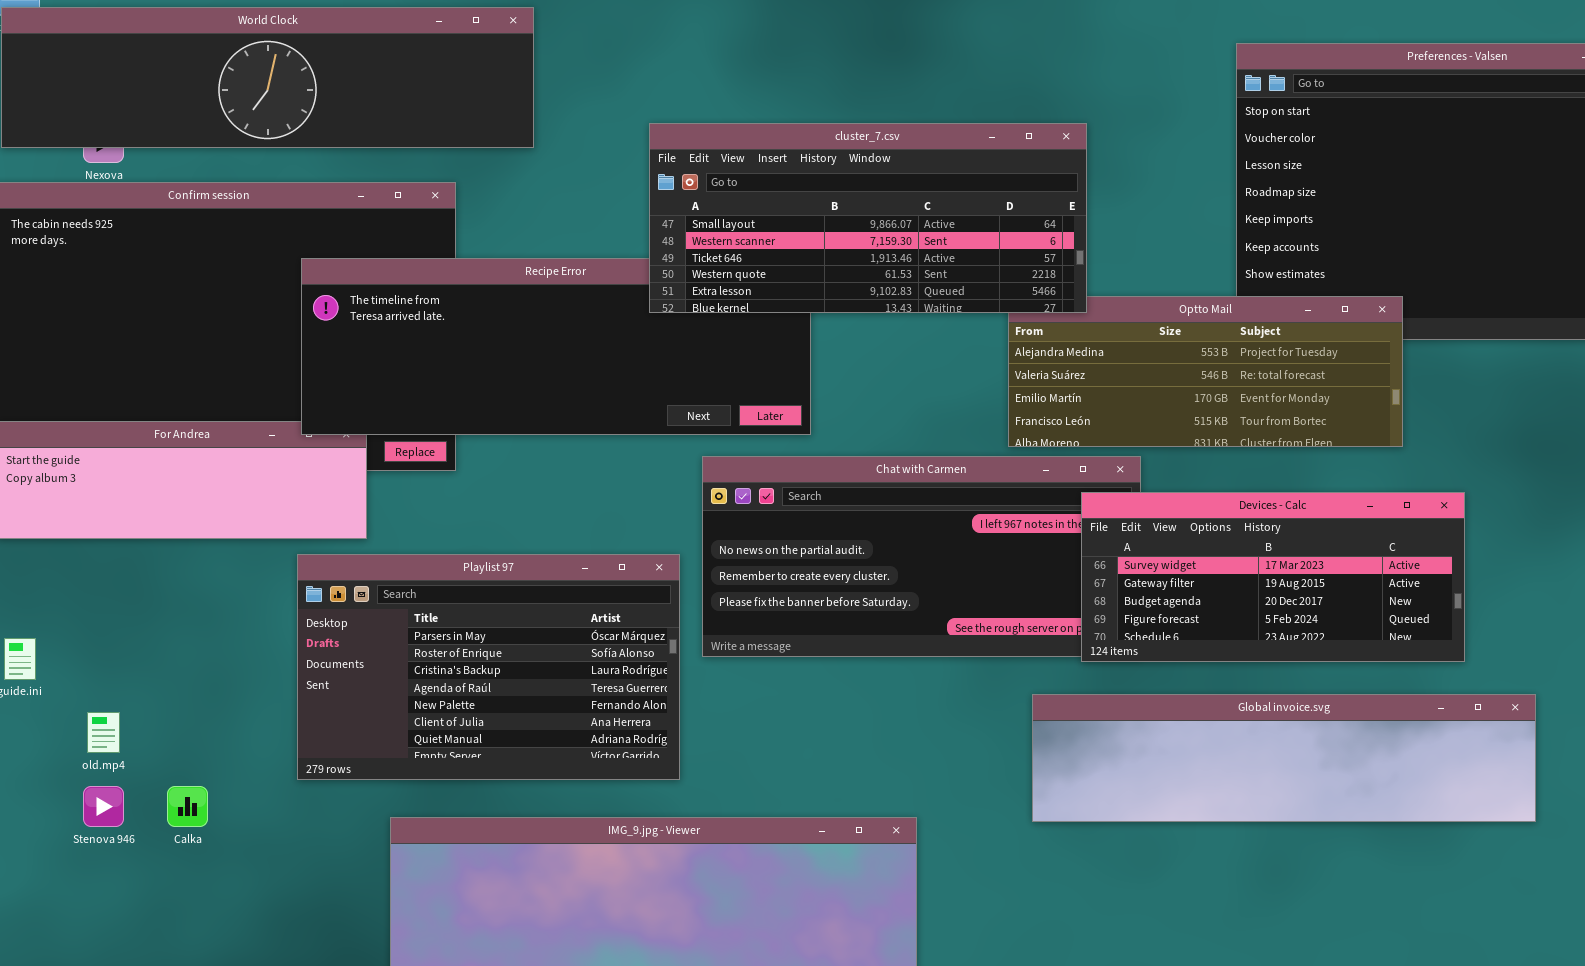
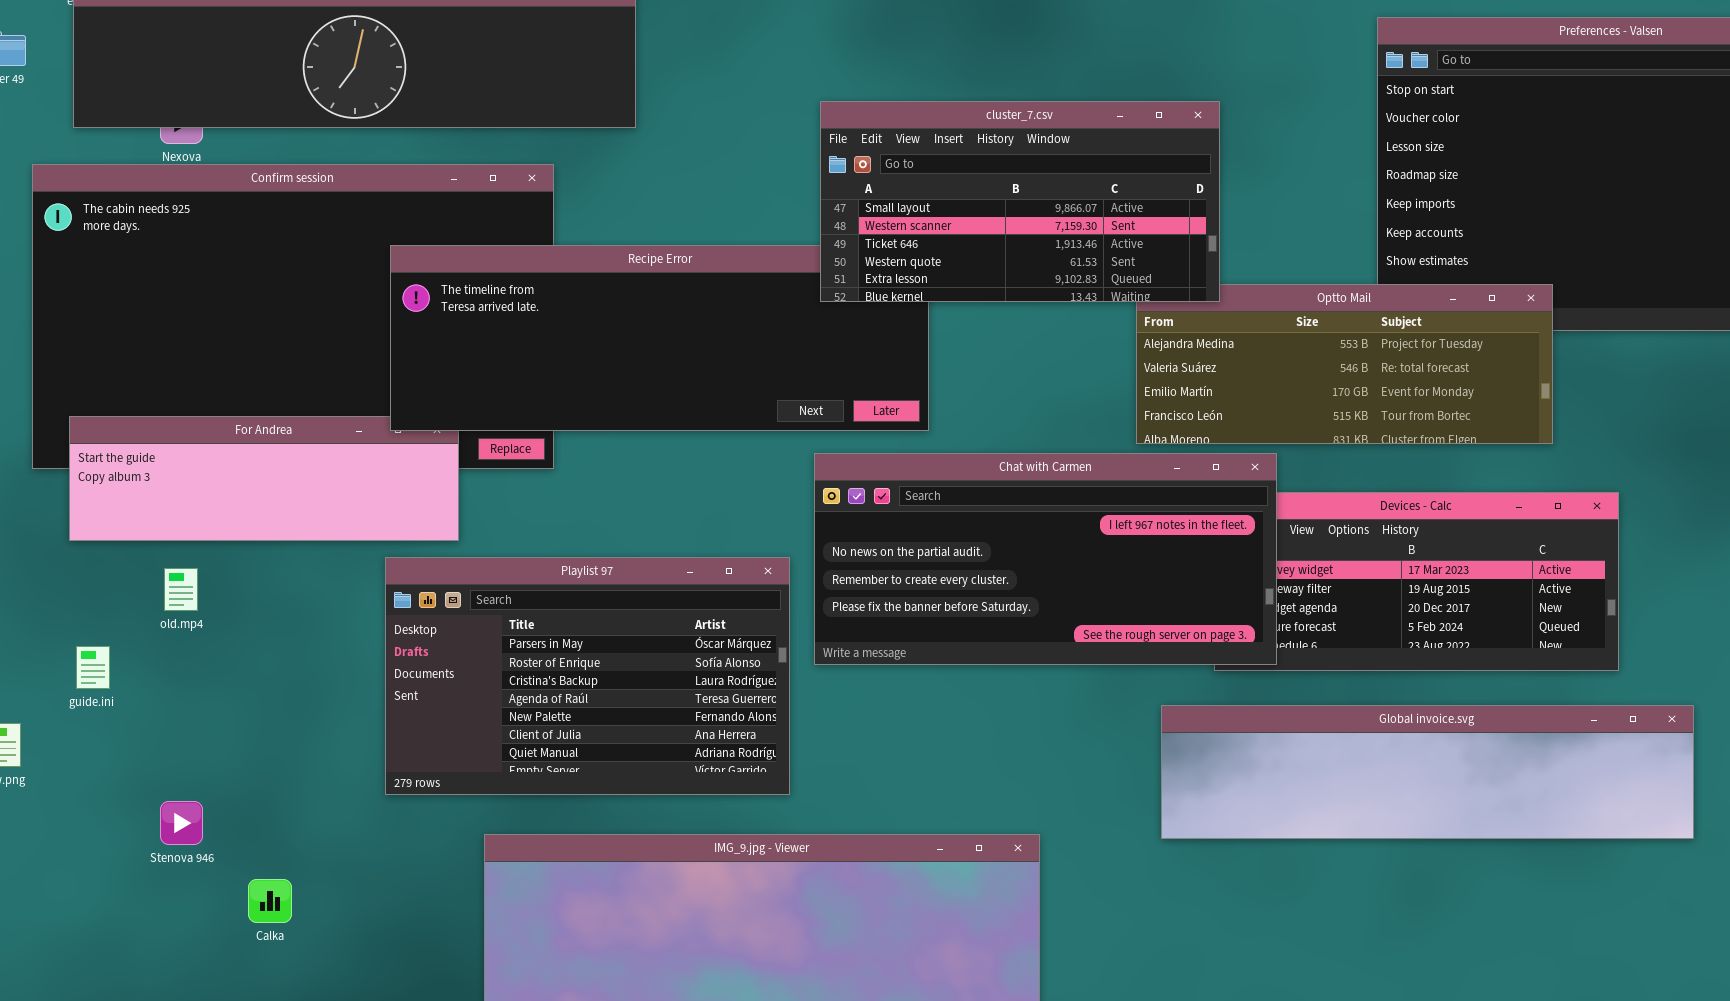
cluster_7.csv: [649,123,1087,313] -> [820,101,1220,302], resized
Chat with Carmen: [702,456,1141,657] -> [814,453,1277,665], raised
old.mp4: [87,712,120,753] -> [164,568,198,611], moved
Calka: [167,786,208,827] -> [248,879,292,923], moved

